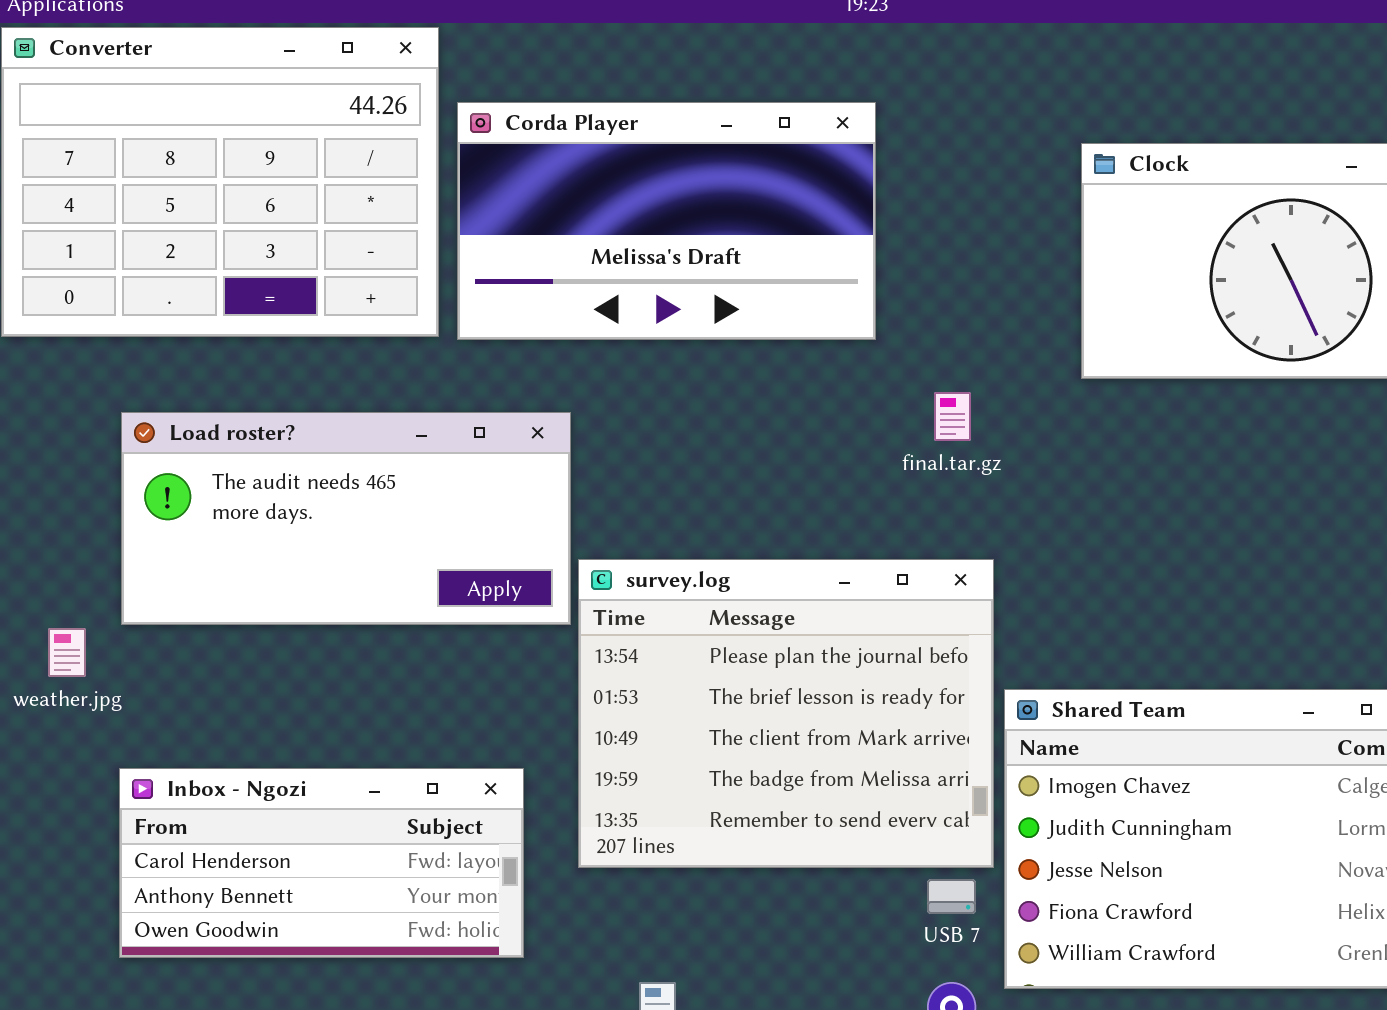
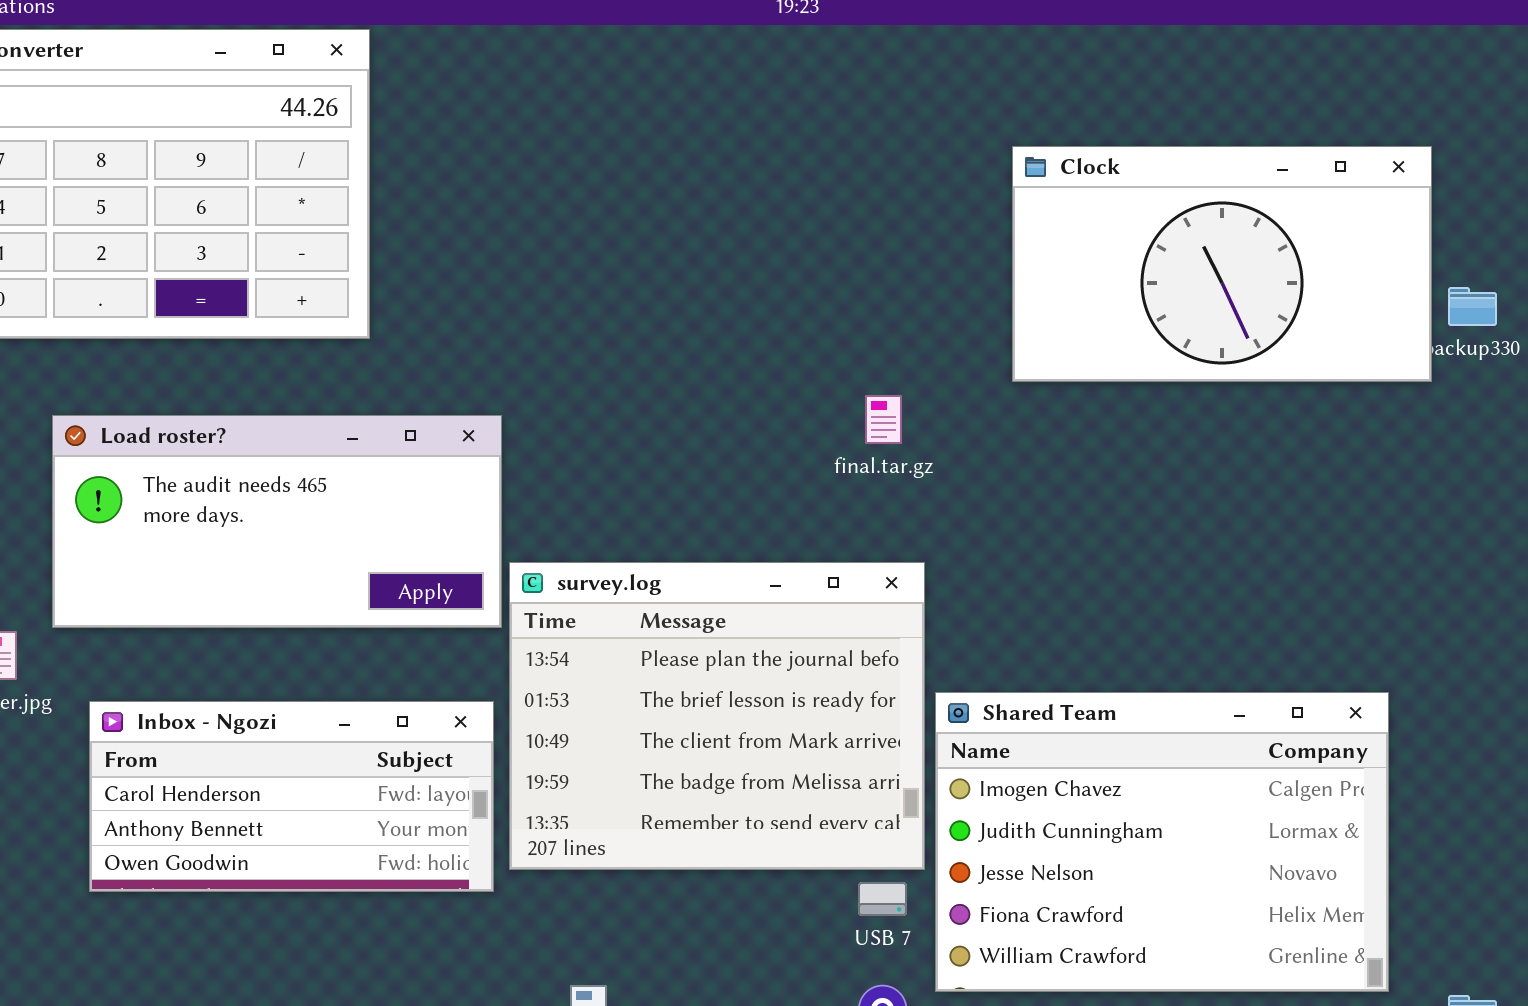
Corda Player: [457,102,876,340] -> none, closed
Inbox - Ngozi: [119,768,524,958] -> [89,701,494,892], moved

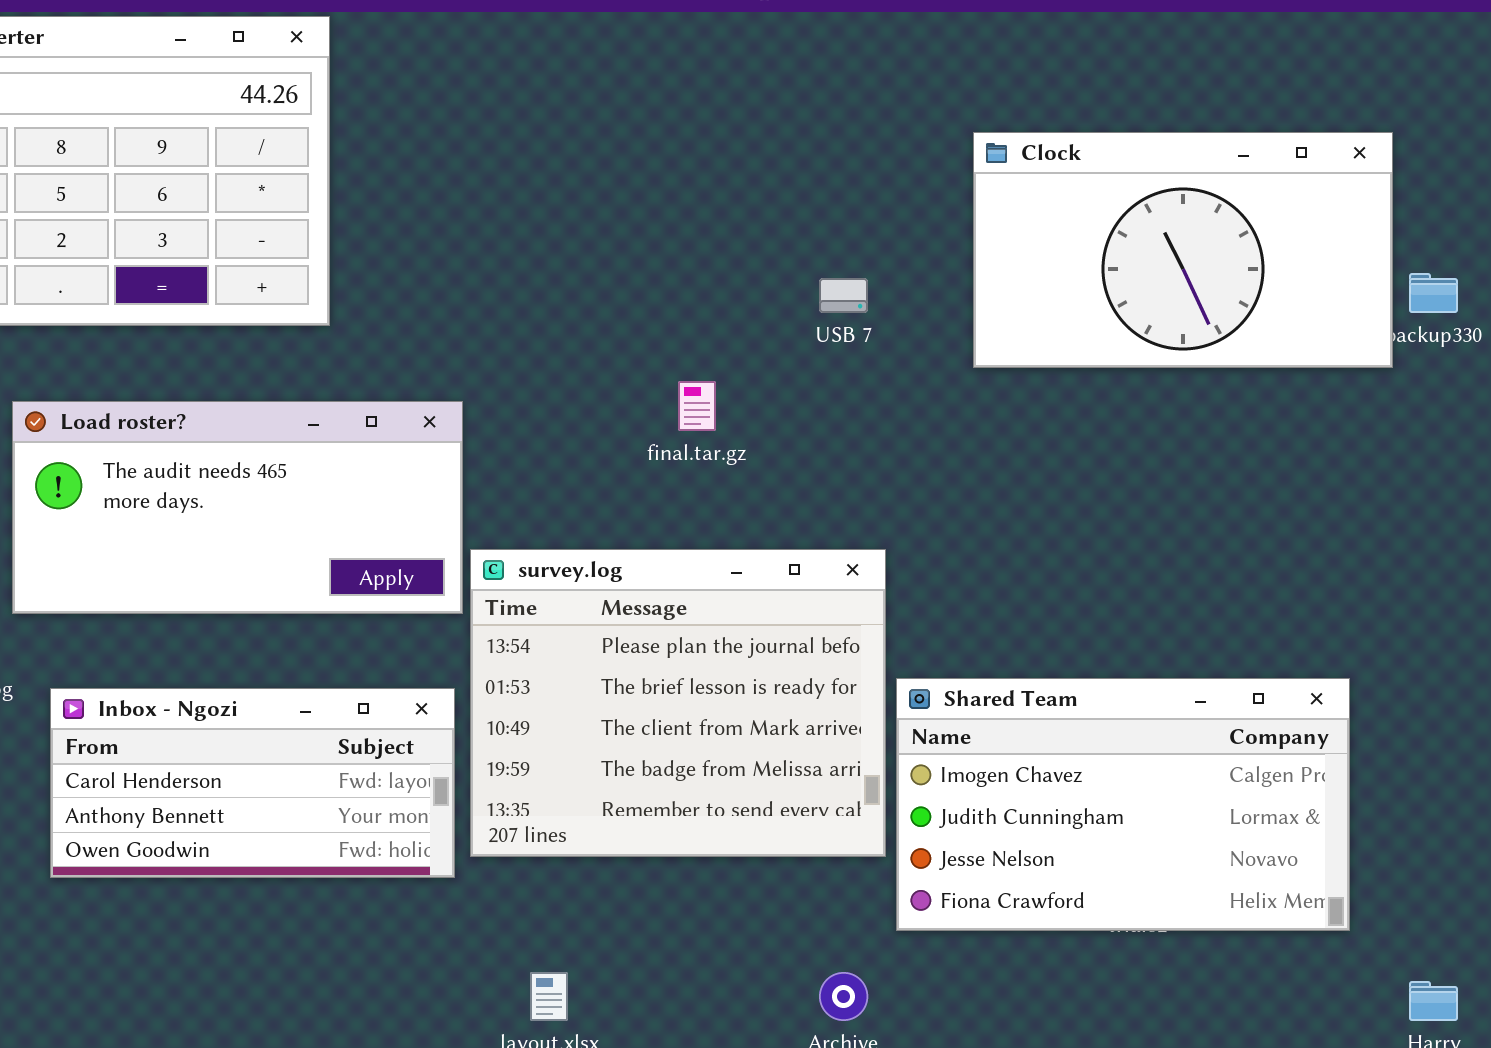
final.tar.gz: [865,395,902,444] -> [678,381,716,431], moved
Shared Team: [935,692,1389,992] -> [896,678,1350,931], resized
USB 7: [858,882,907,916] -> [819,278,868,313], moved

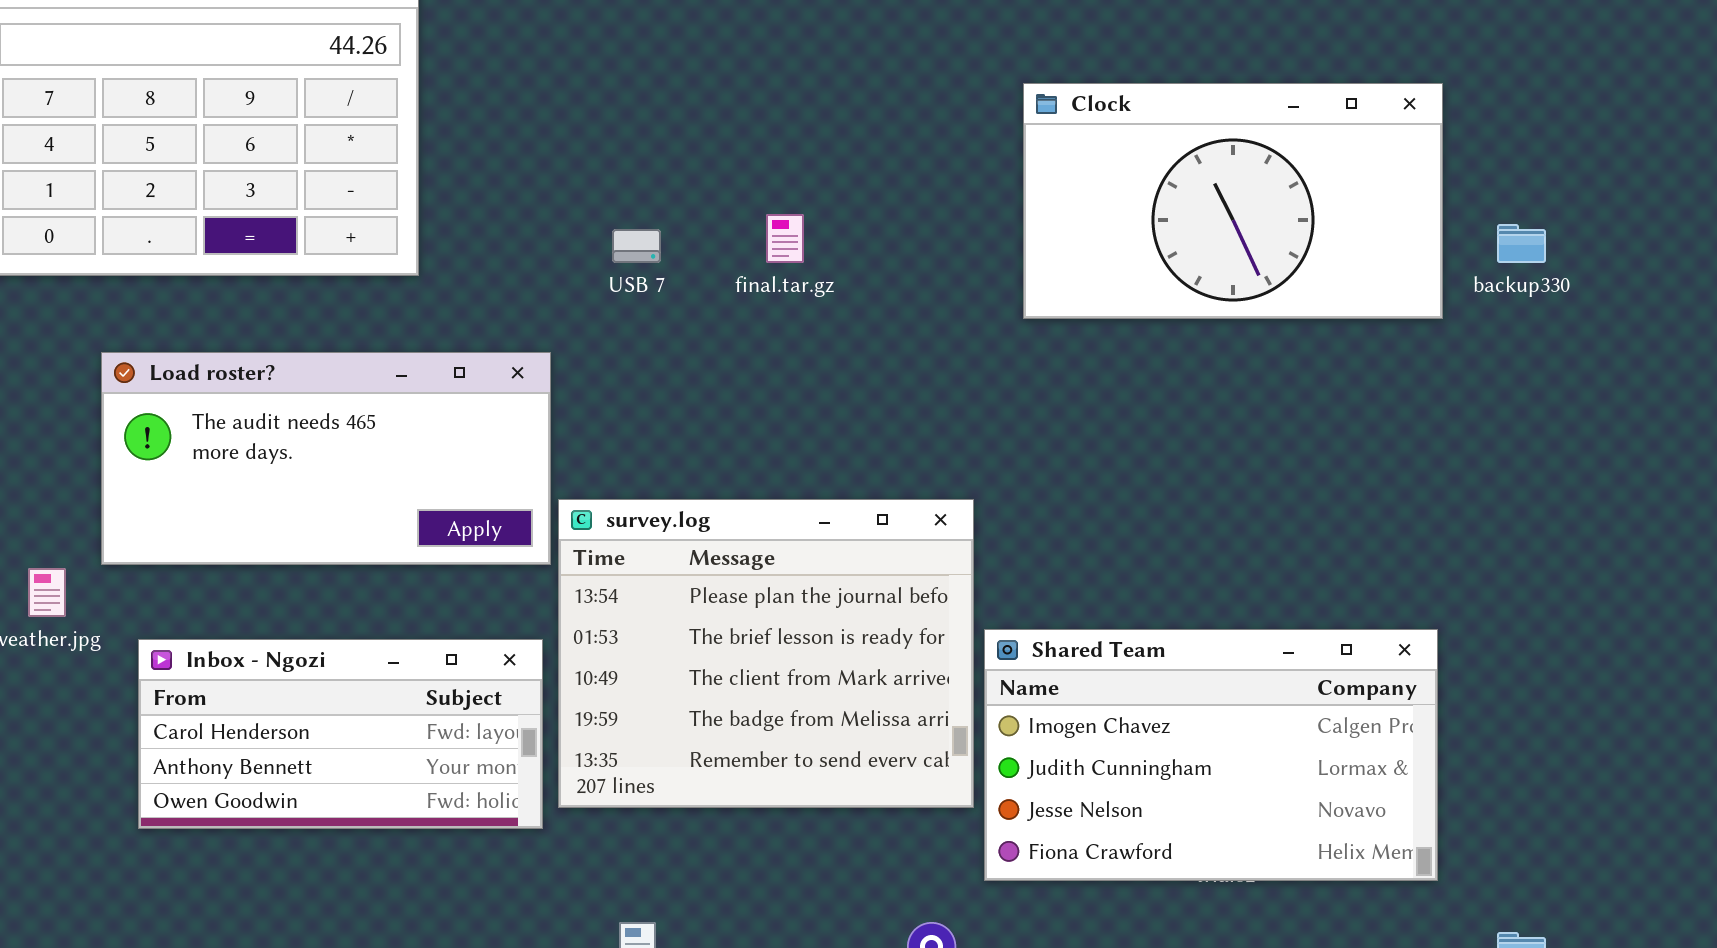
Clock: [973,132,1393,368] -> [1023,83,1443,319], moved
USB 7: [819,278,868,313] -> [612,229,661,263], moved
final.tar.gz: [678,381,716,431] -> [766,214,804,263], moved

